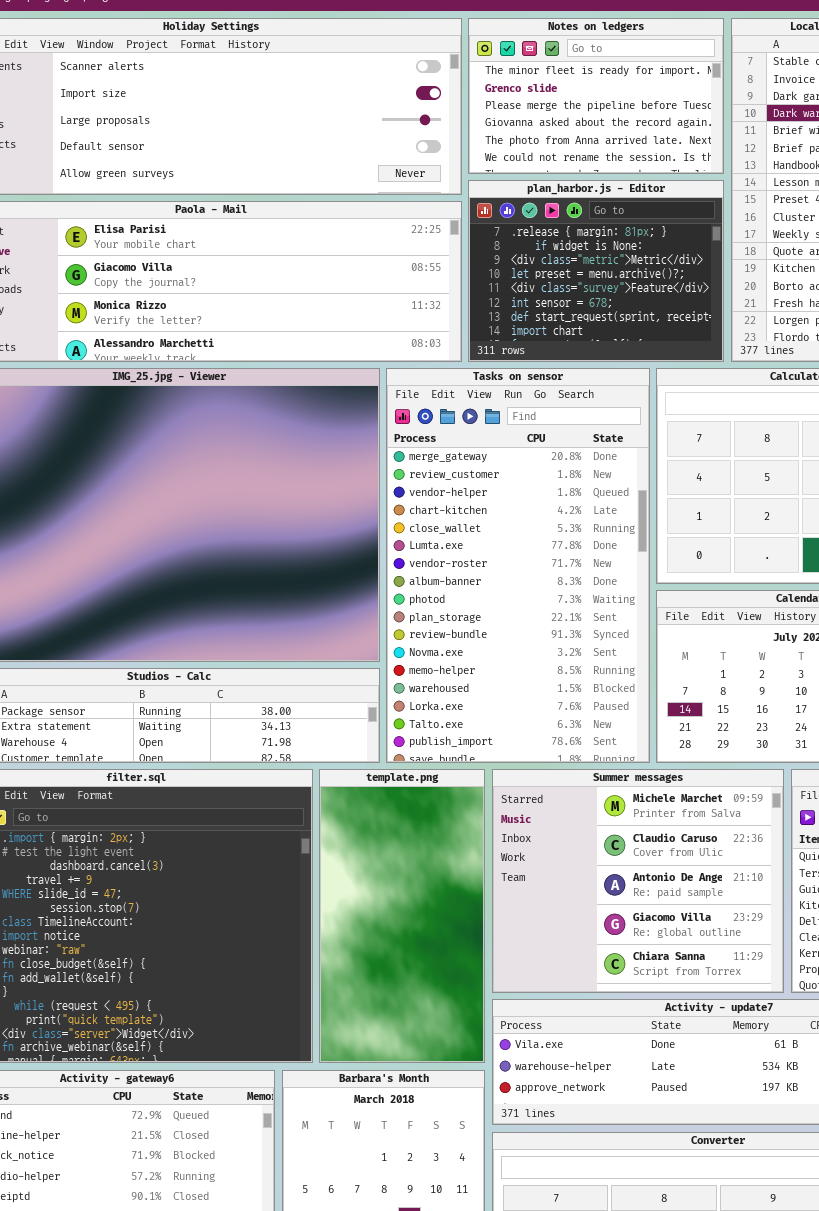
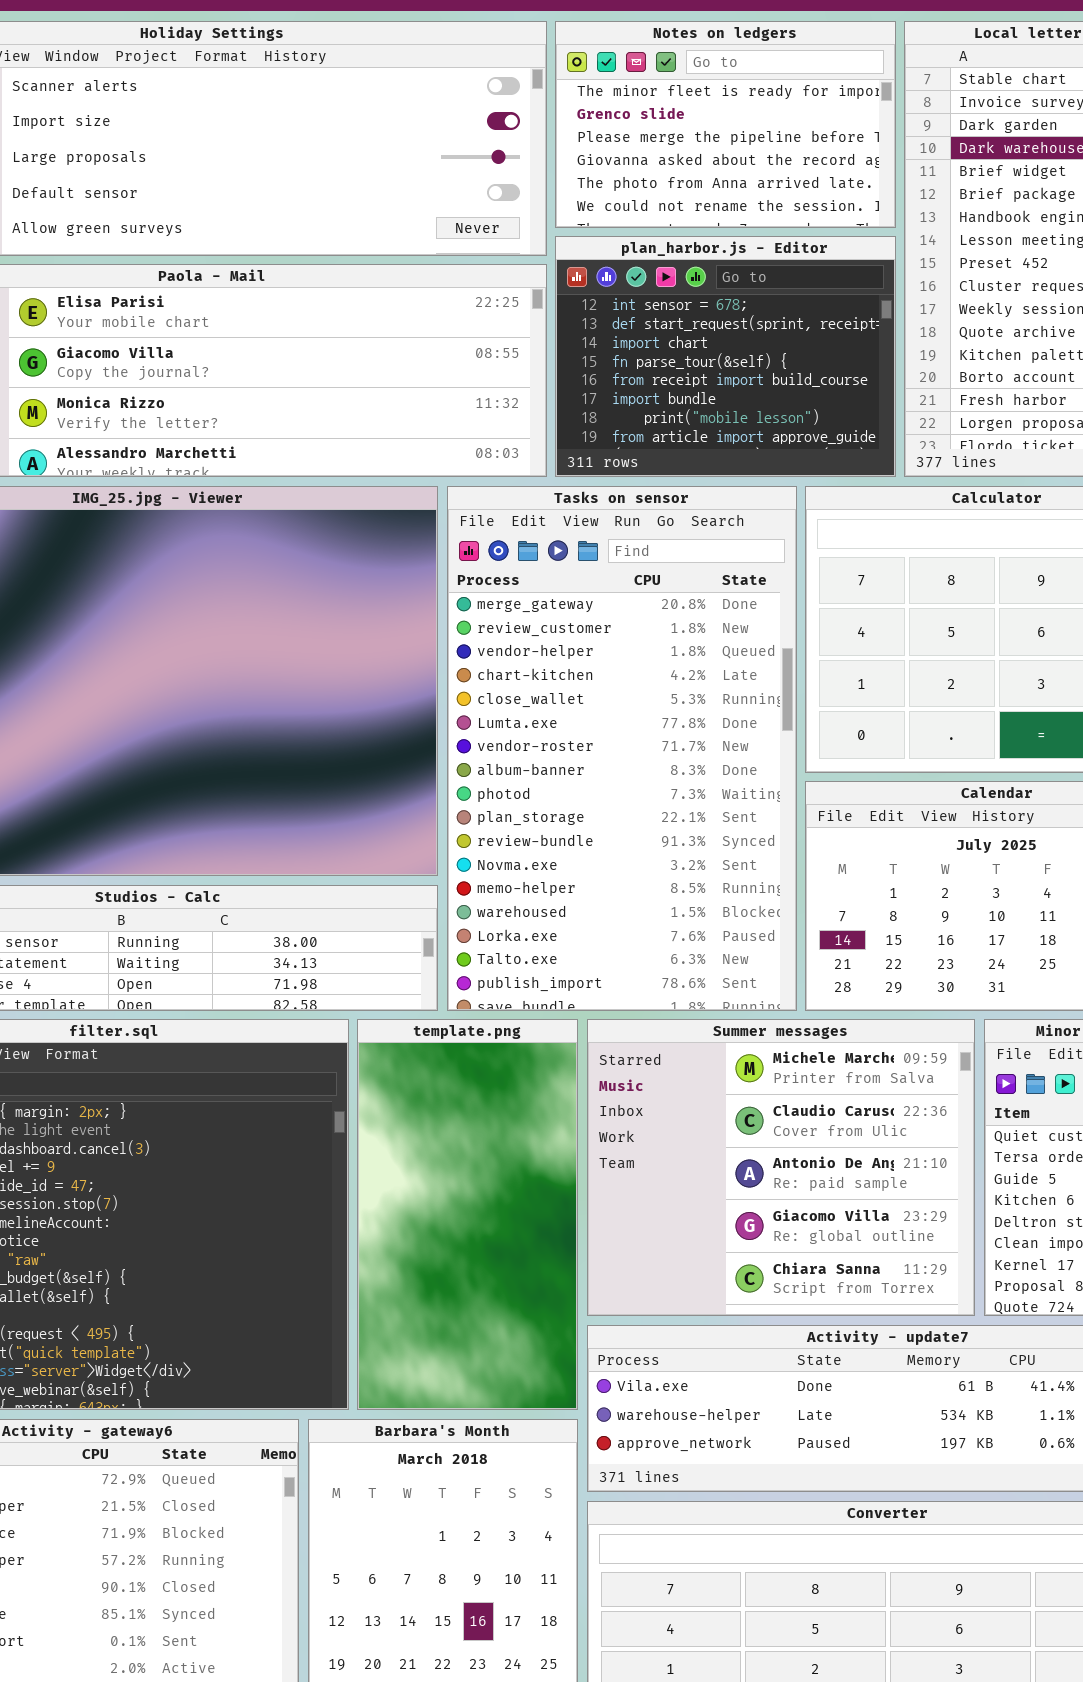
plan_harbor.js - Editor: [468,180,724,362] -> [555,236,896,477], scrolled down 5 rows

